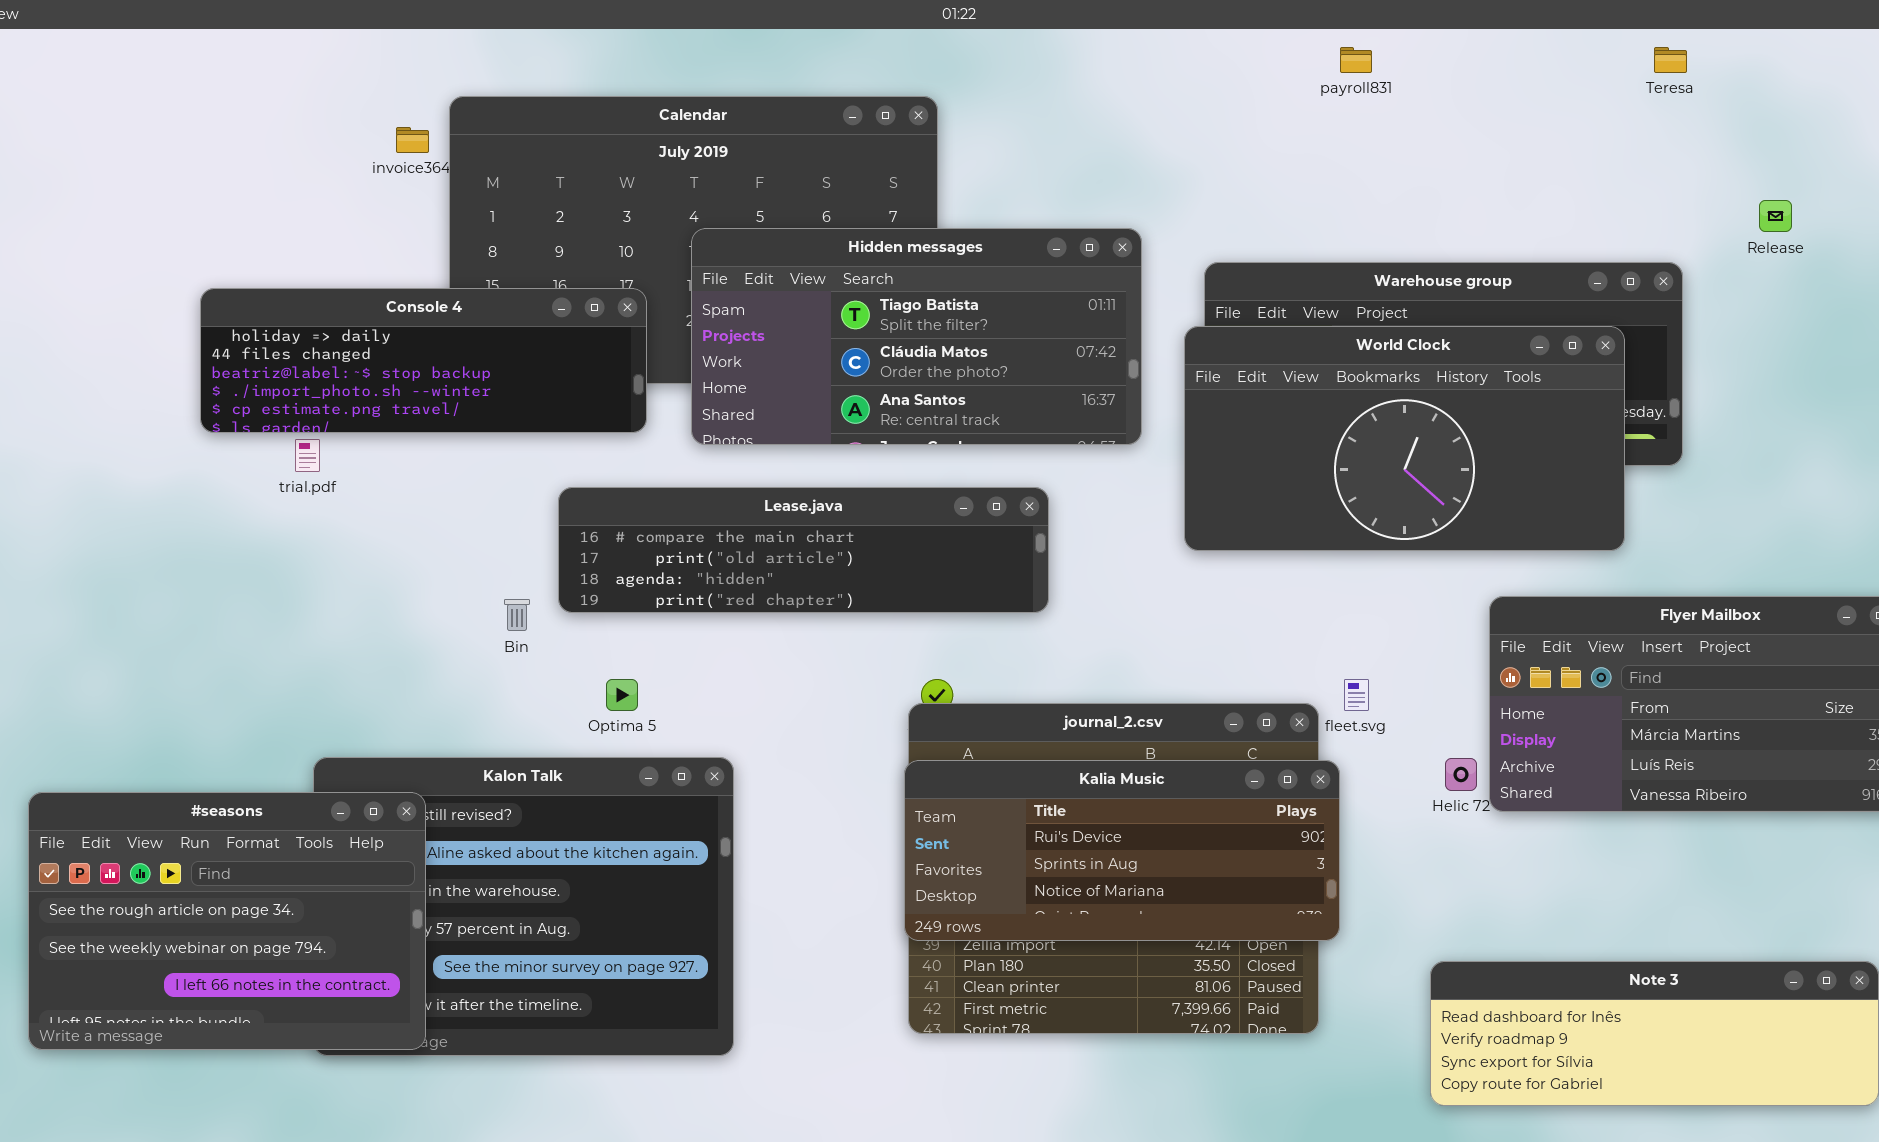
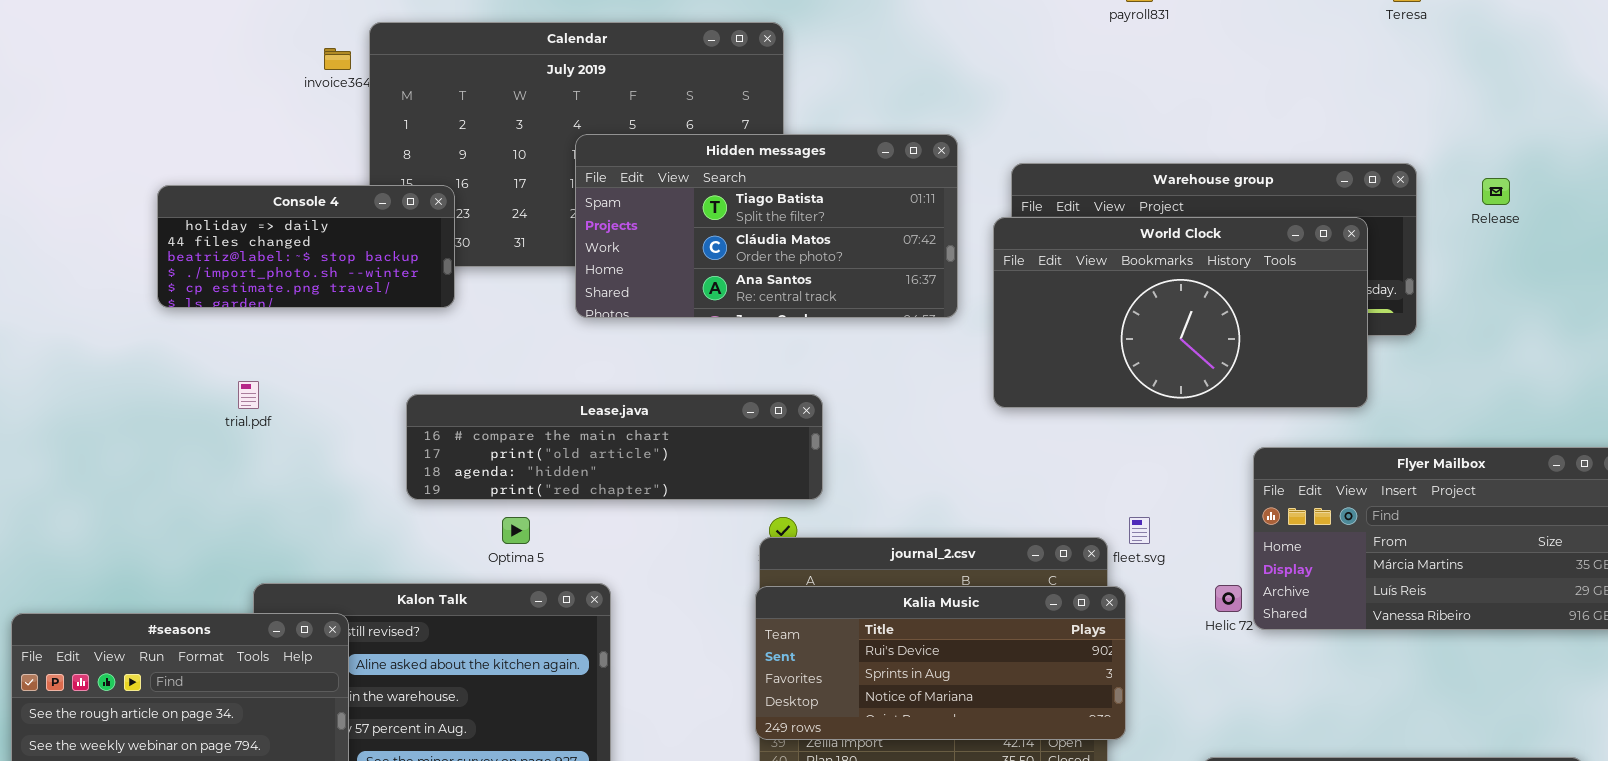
Release: [1759,200,1792,232] -> [1482,178,1510,205], moved
Console 4: [200,288,647,433] -> [157,185,455,308], resized
trial.pdf: [295,439,320,472] -> [238,381,259,409], moved
Lease.java: [558,487,1049,613] -> [406,394,823,500], moved

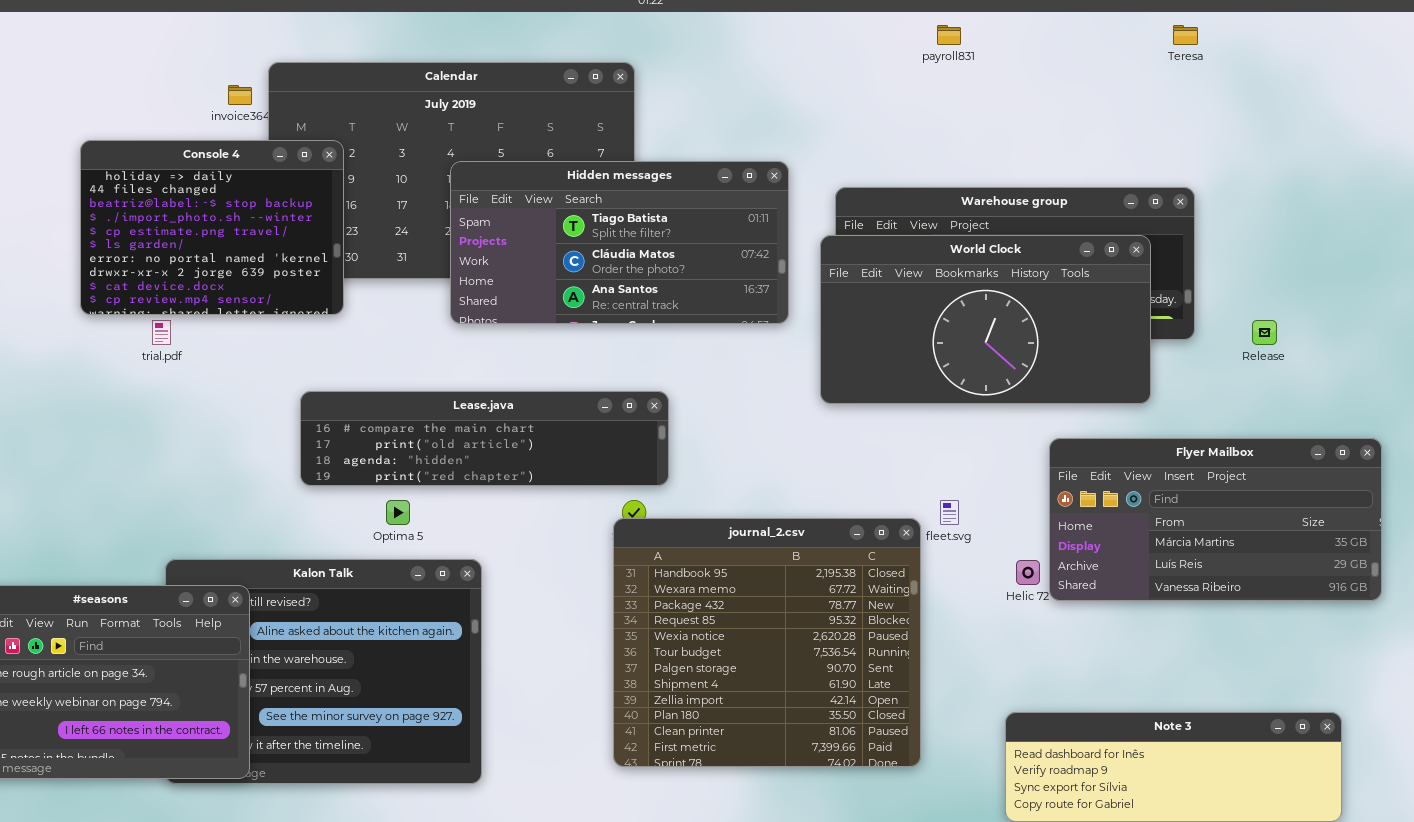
Release: [1482,178,1510,205] -> [1252,320,1277,345], moved
Console 4: [157,185,455,308] -> [80,140,344,315], resized
trial.pdf: [238,381,259,409] -> [152,320,171,345], moved
Kalia Music: [755,586,1126,740] -> none, closed

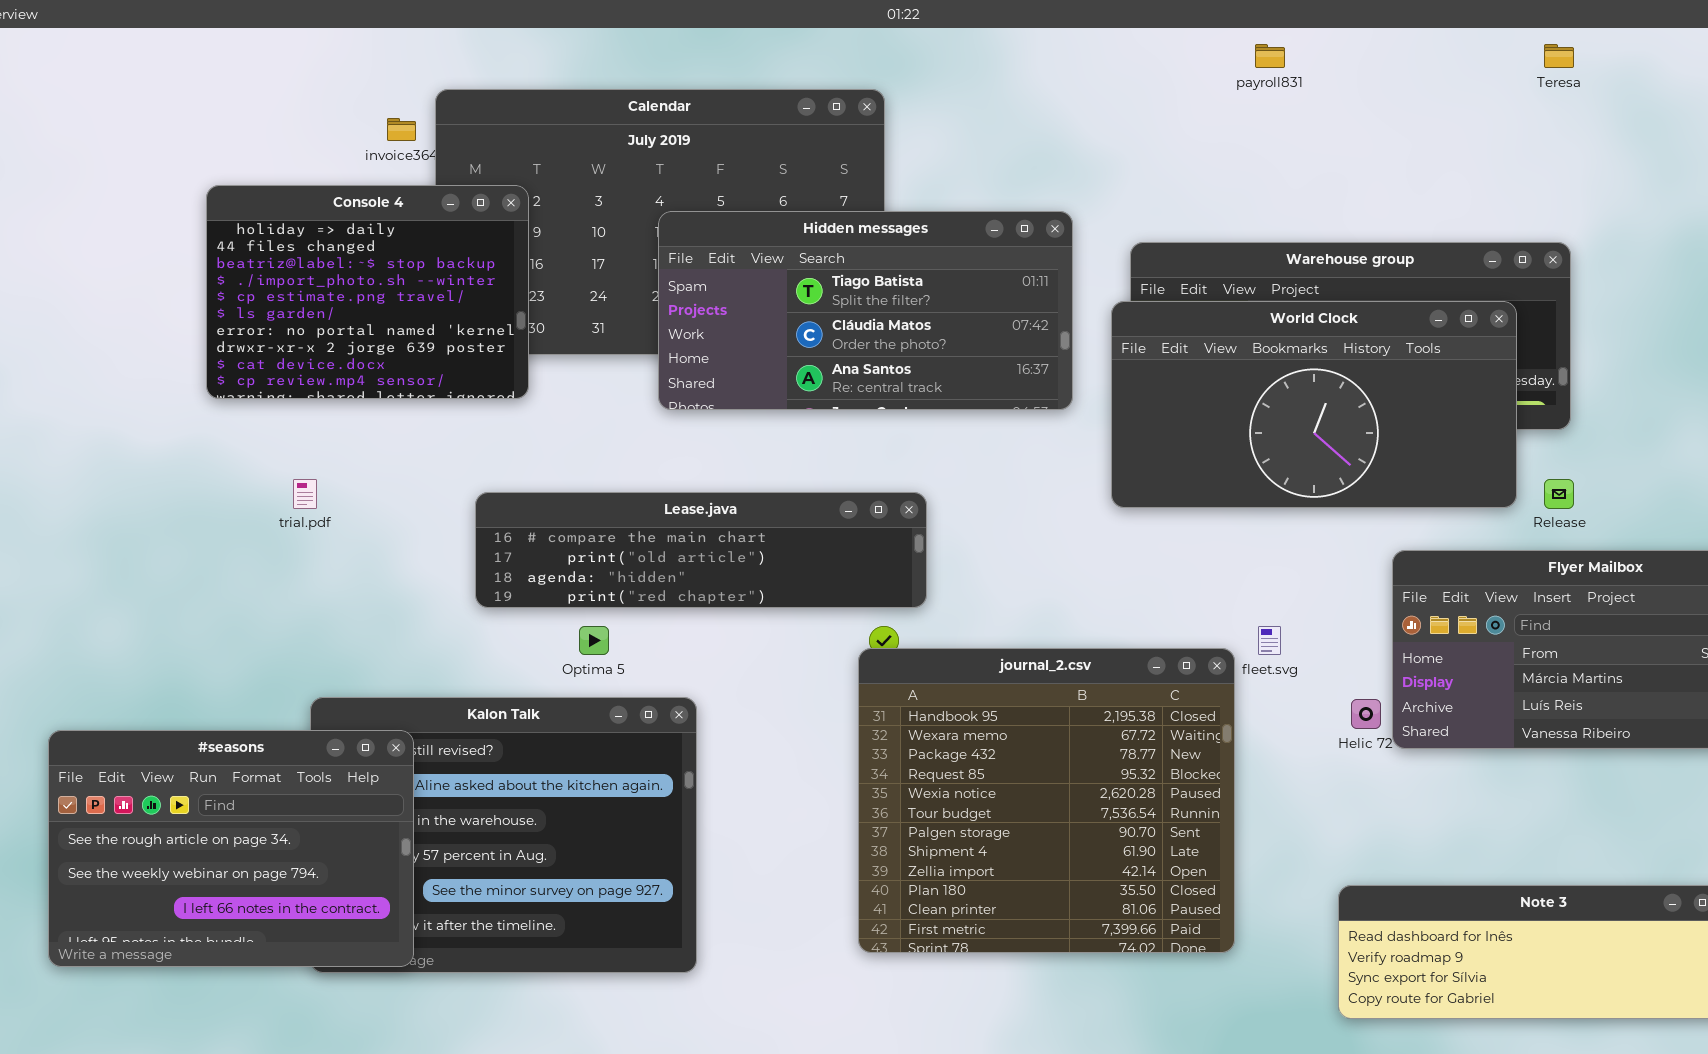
trial.pdf: [152,320,171,345] -> [293,479,317,509], moved
Release: [1252,320,1277,345] -> [1544,479,1574,509], moved

